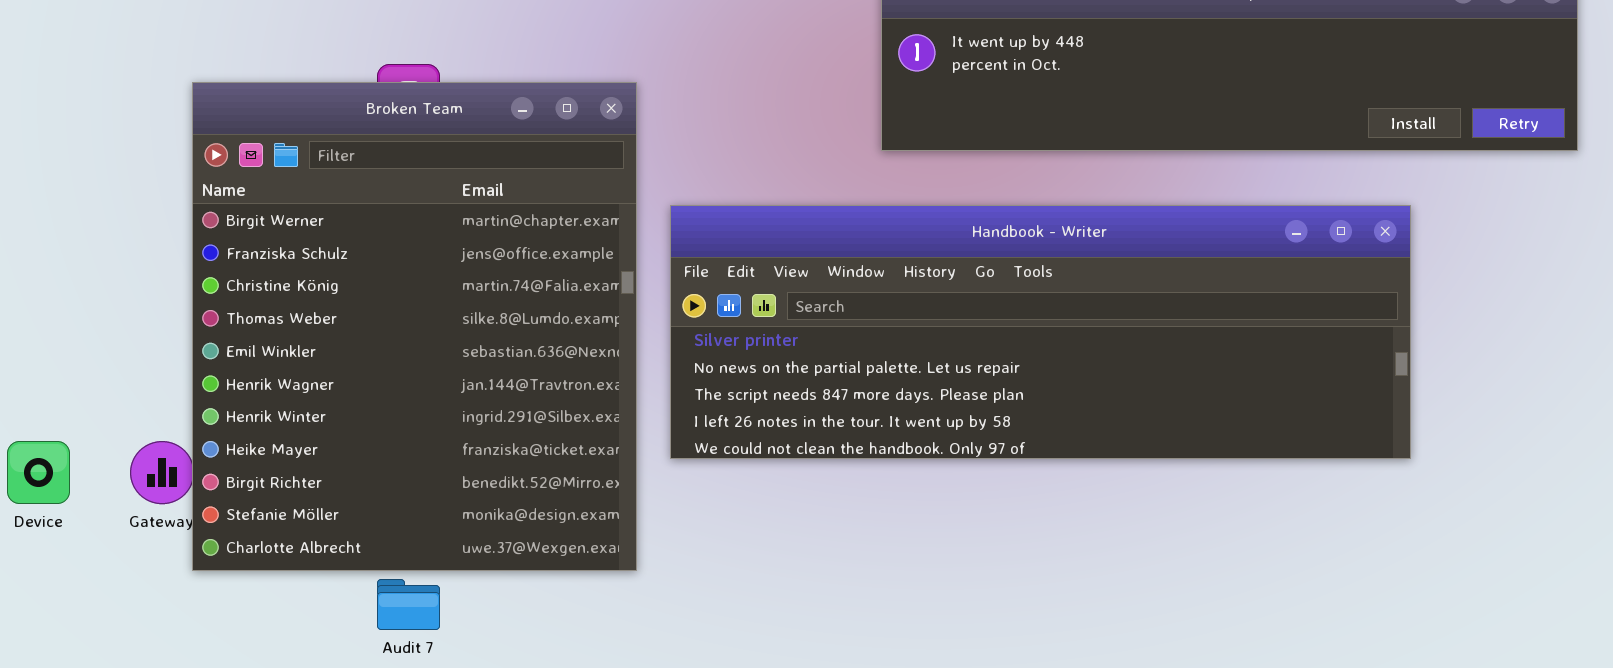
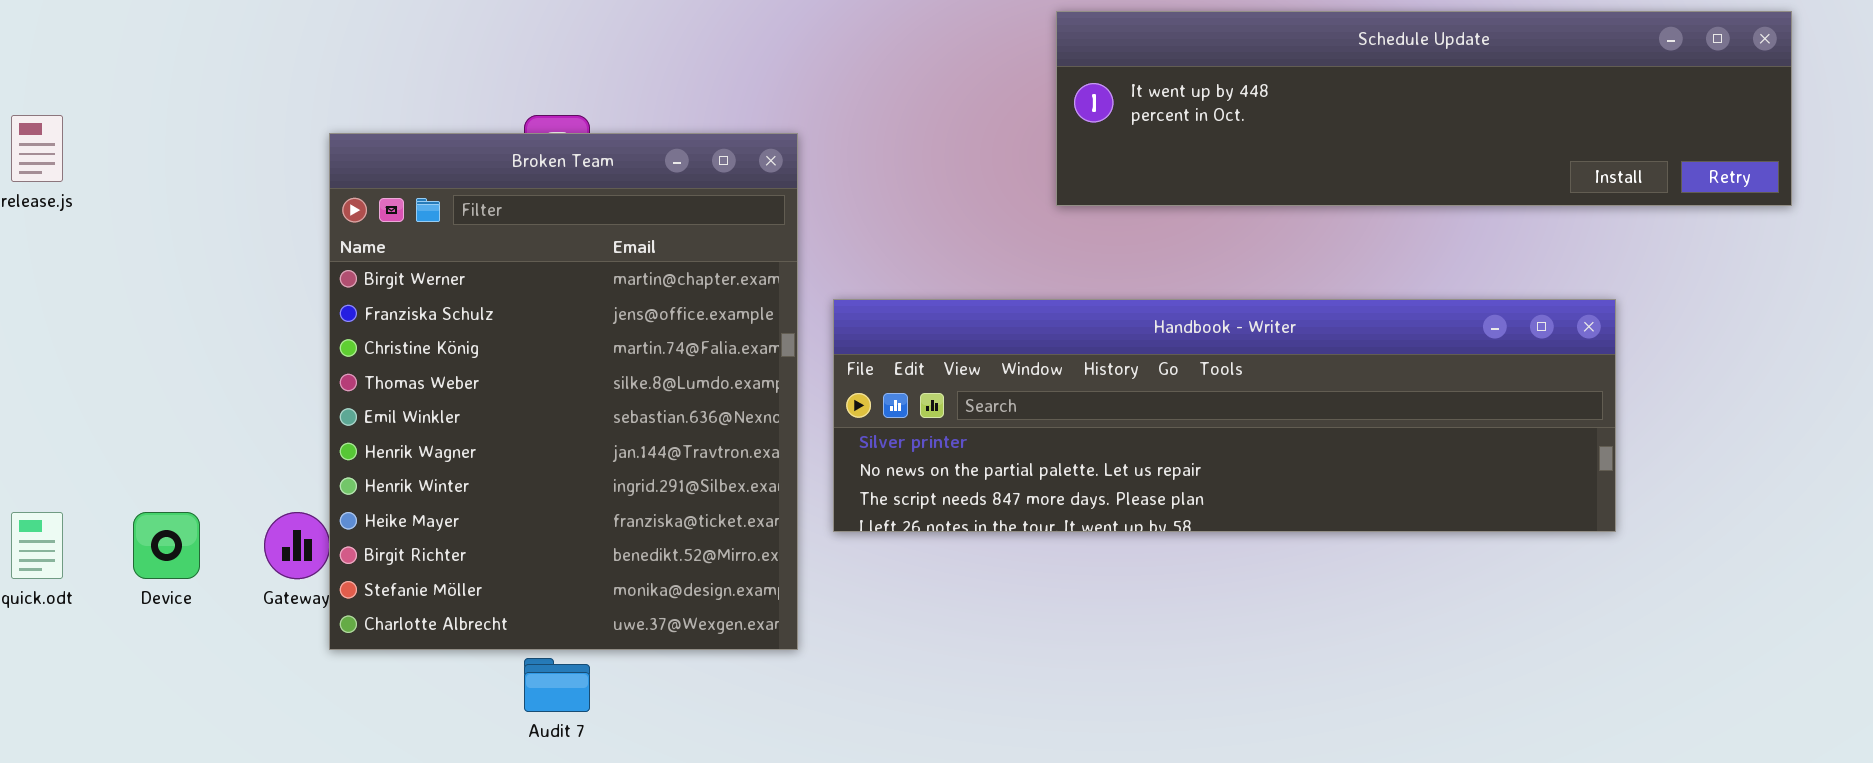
Handbook - Writer: [670,205,1411,459] -> [833,299,1616,532], resized

